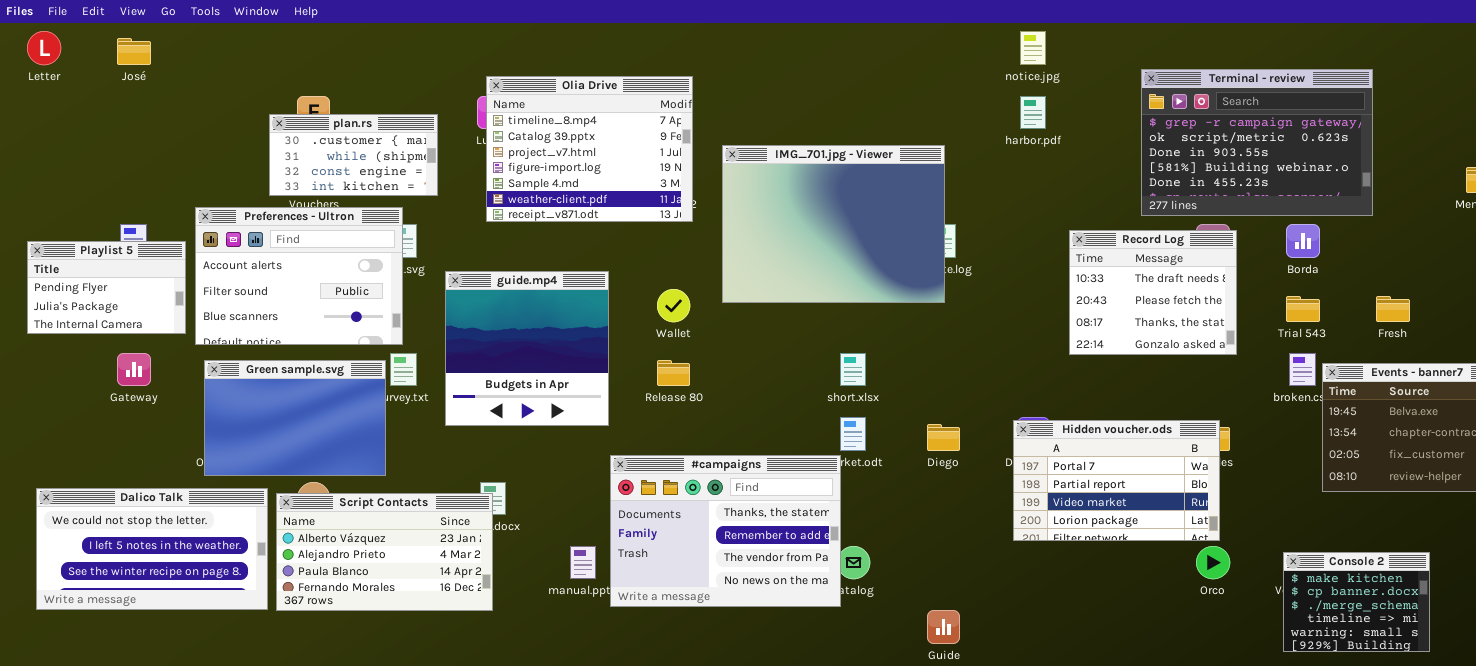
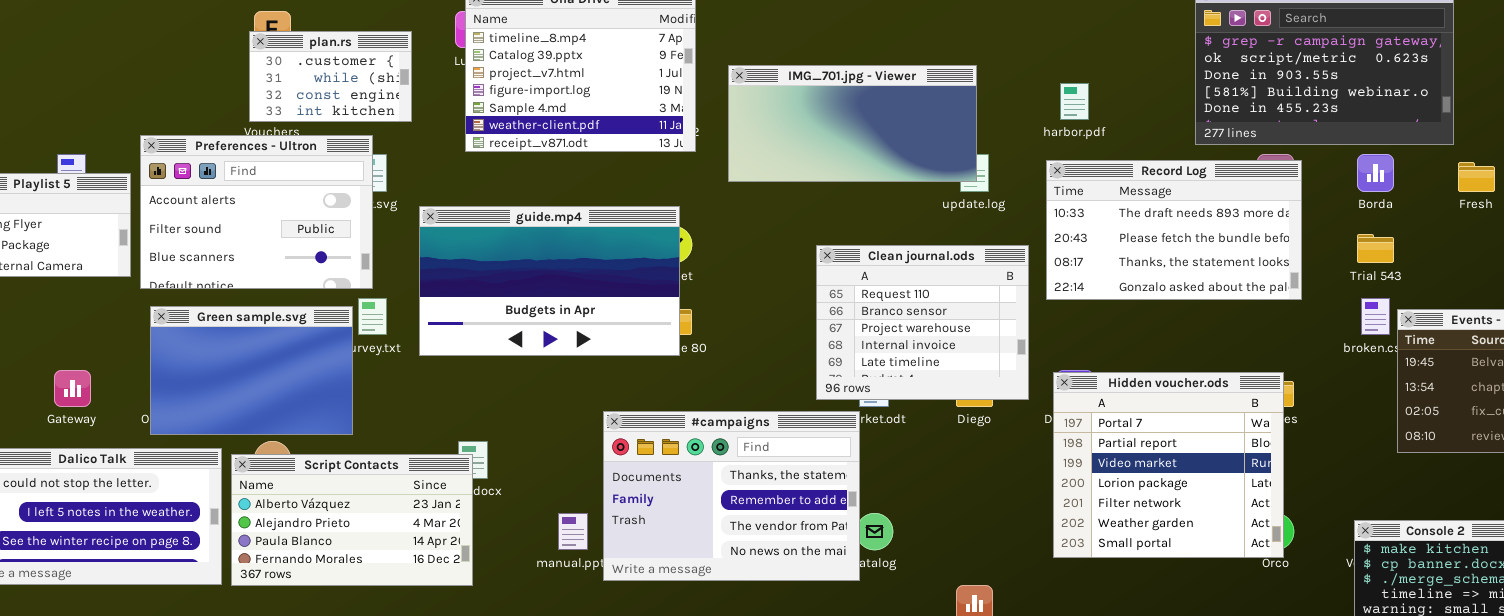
harbor.pdf: [1020,96,1046,129] -> [1060,83,1089,120], moved
plan.rs: [269,114,438,196] -> [249,31,412,122], resized
IMG_701.jpg - Viewer: [722,145,945,303] -> [728,65,977,182], resized
Record Log: [1069,230,1237,355] -> [1046,160,1302,300], resized
guide.mp4: [445,271,609,426] -> [419,206,680,356], resized
Fresh: [1376,296,1410,322] -> [1458,162,1495,192], moved
Clean journal.ods: none -> [816,245,1029,400], opened
Gateway: [117,353,151,386] -> [54,370,91,407], moved
Hidden voucher.ods: [1013,420,1220,541] -> [1053,372,1284,558], resized

